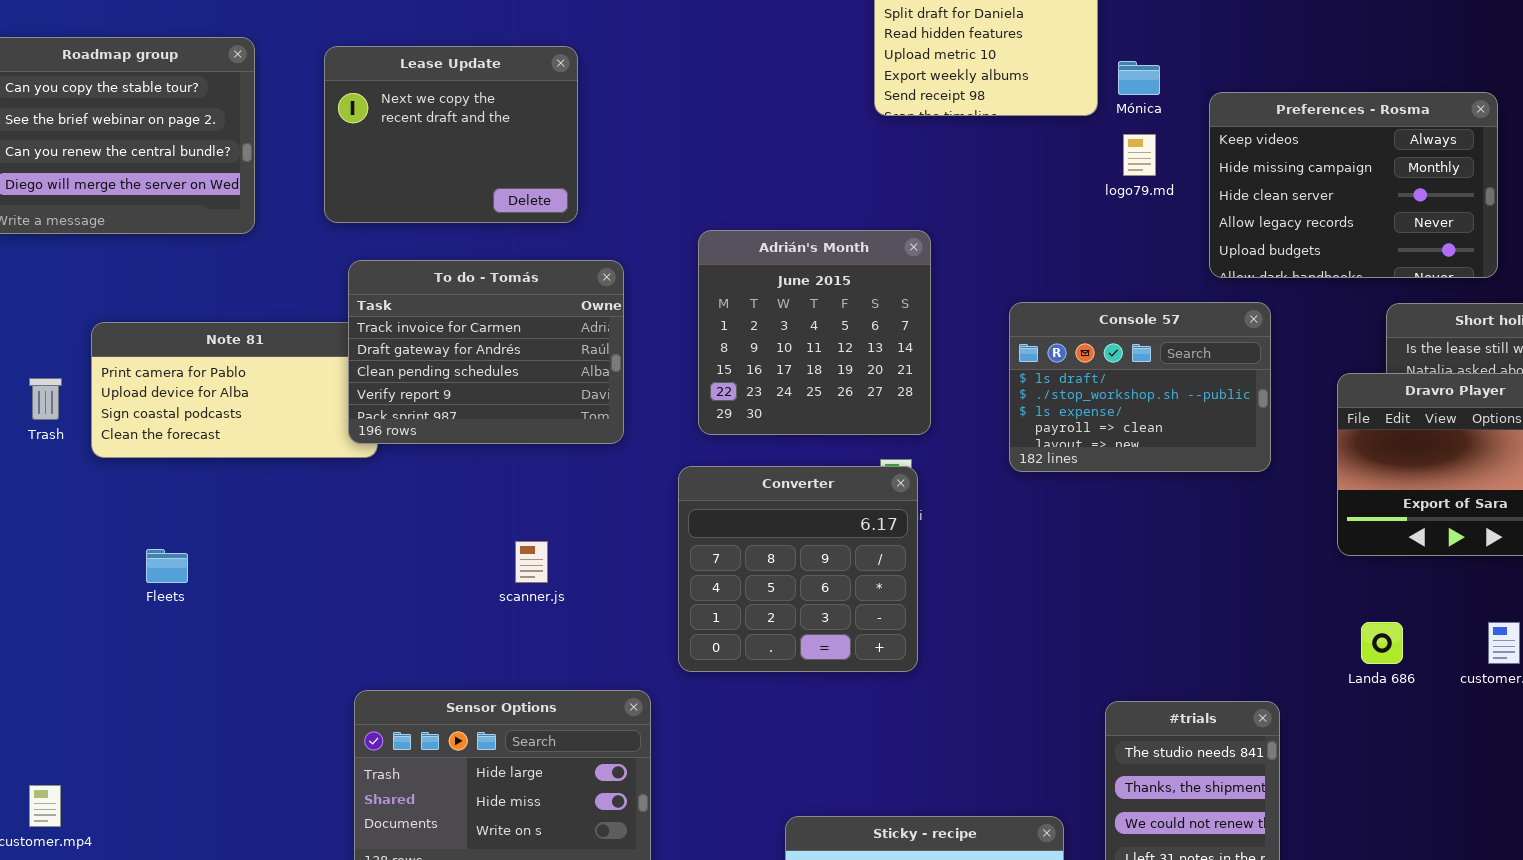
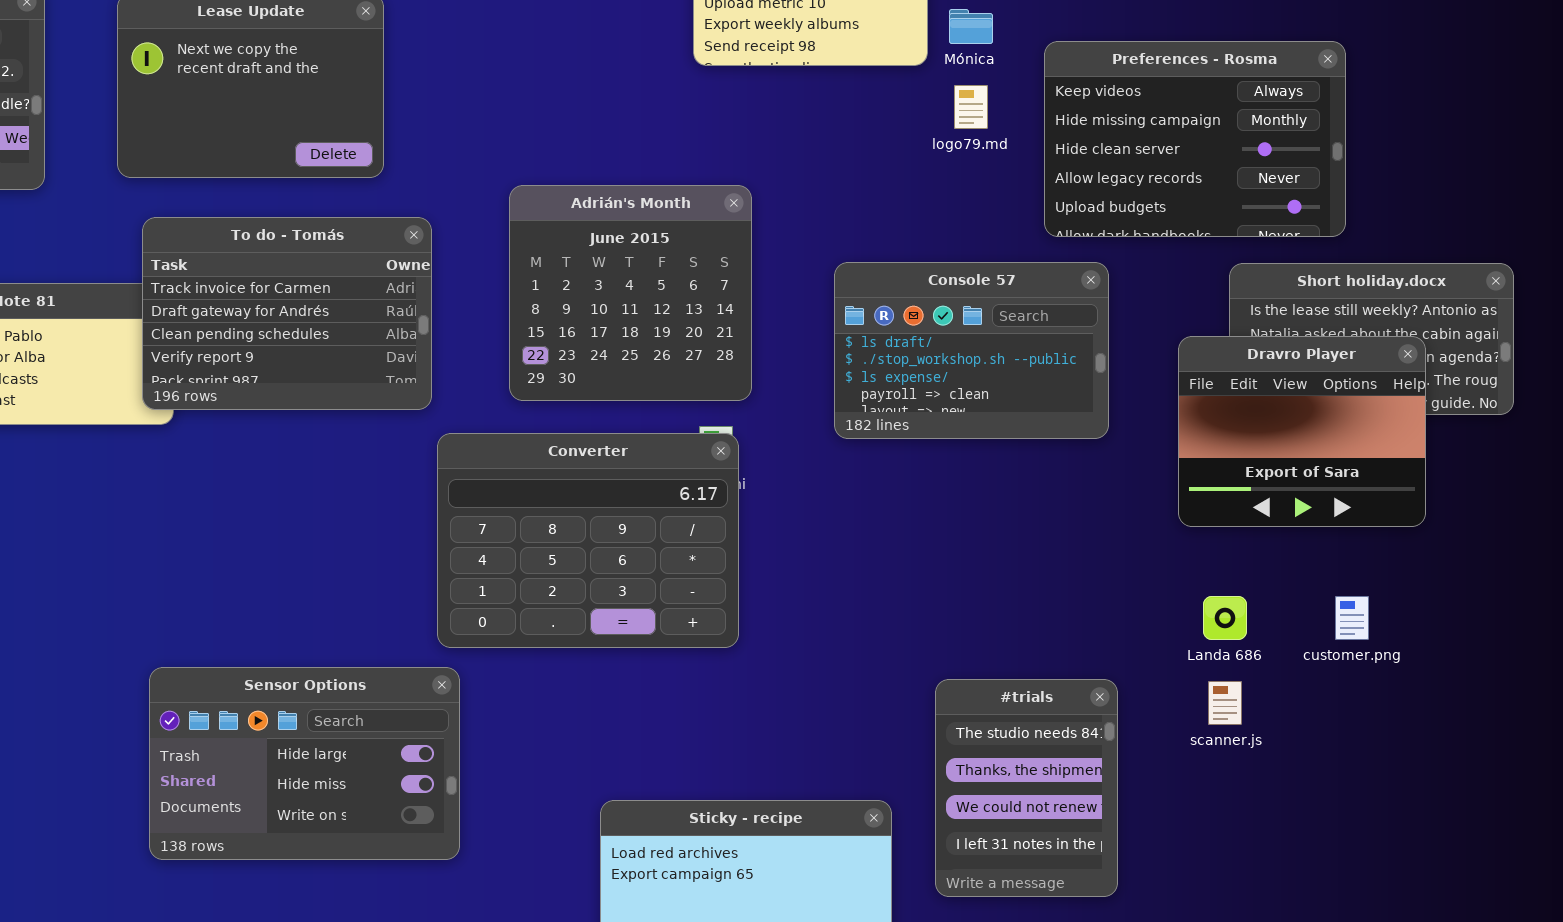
Converter: [678,466,918,672] -> [437,433,739,648], resized
scanner.js: [515,541,548,583] -> [1208,681,1242,725], moved

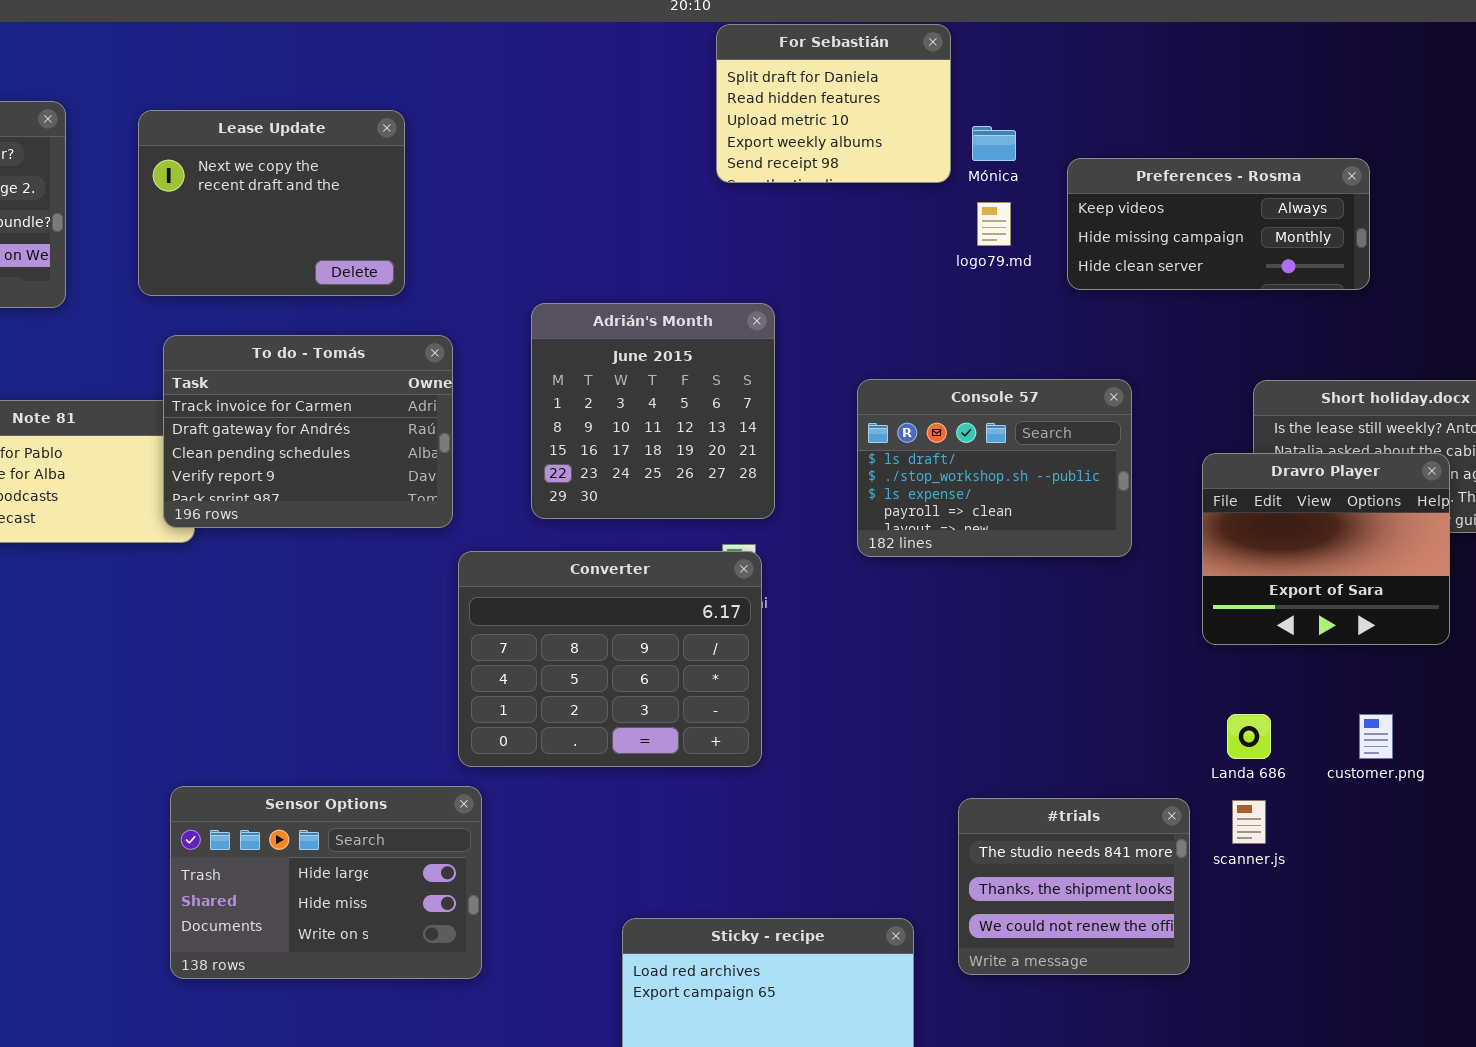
Preferences - Rosma: [1044,41,1346,237] -> [1067,158,1370,290], resized
#trials: [935,679,1118,897] -> [958,798,1190,975], resized

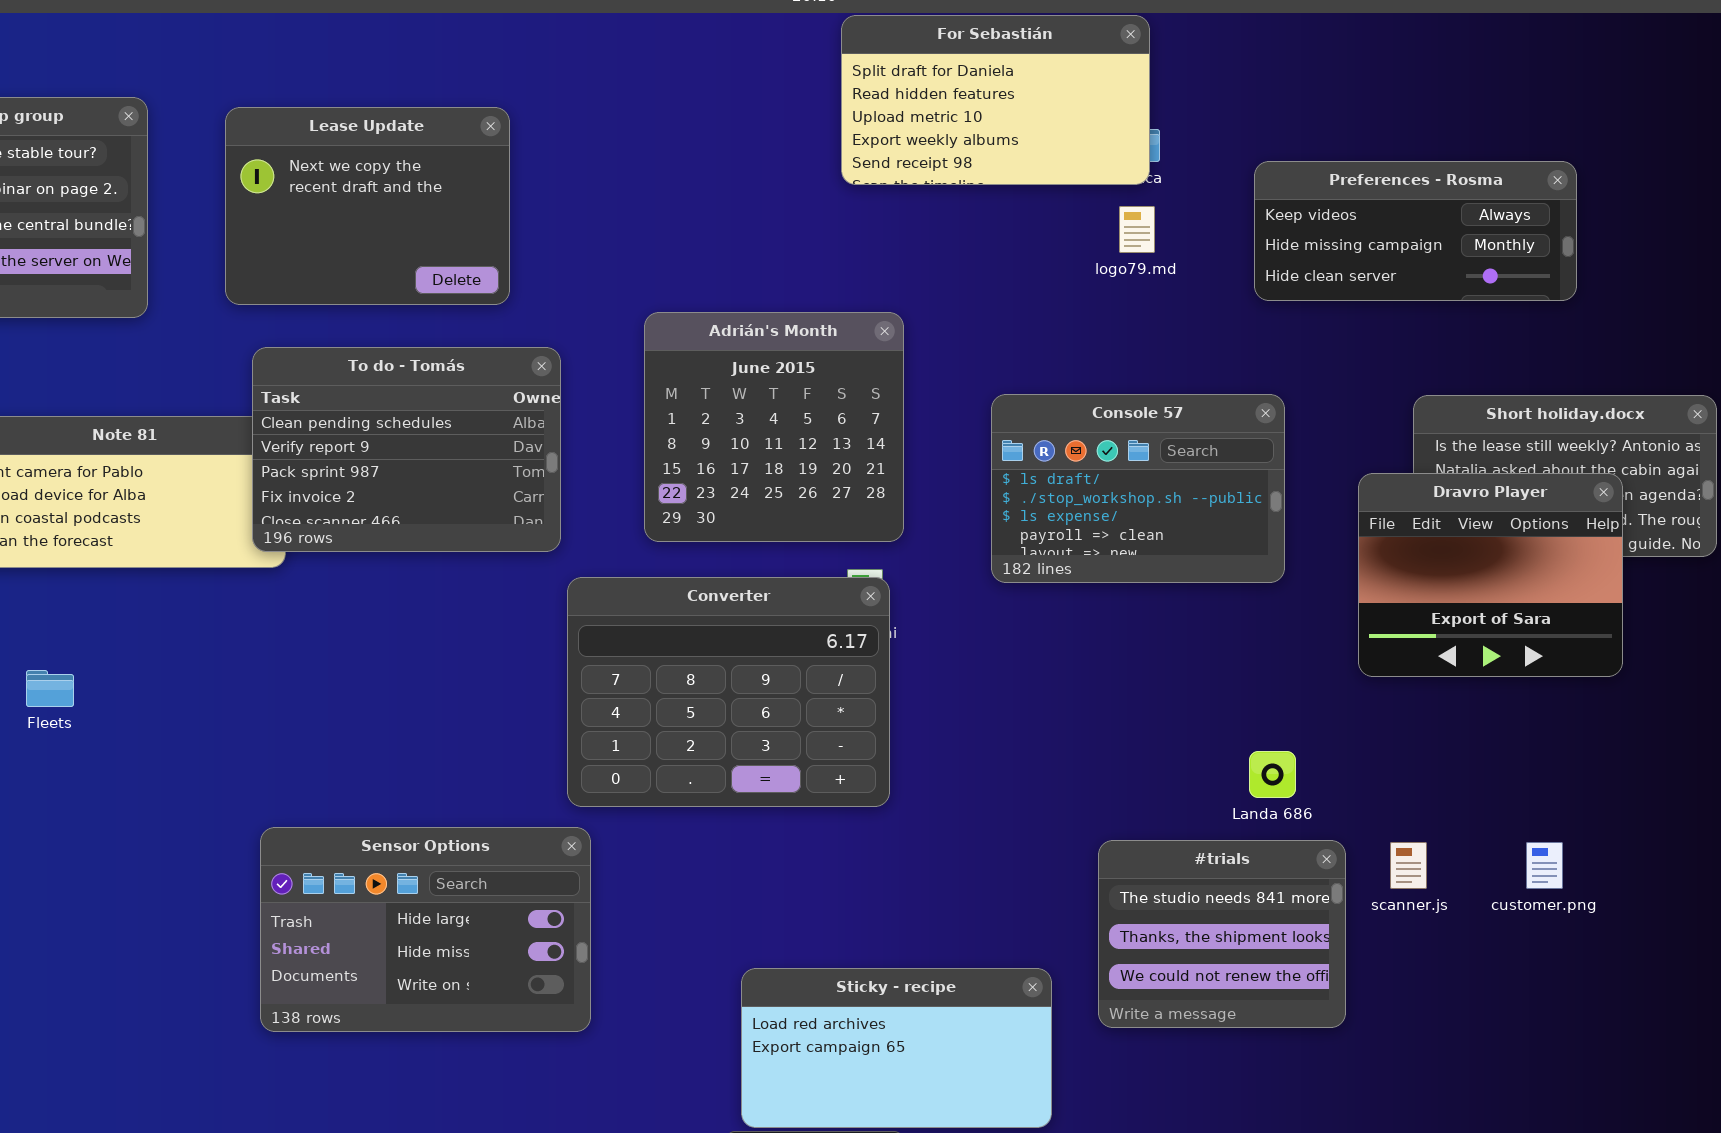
For Sebastián: [716,24,951,183] -> [841,15,1150,185], resized
Preferences - Rosma: [1067,158,1370,290] -> [1254,161,1577,301], moved
To do - Tomás: [163,335,453,528] -> [252,347,561,552], scrolled down 2 rows
Landa 686: [1227,714,1271,759] -> [1249,751,1296,798], moved
customer.png: [1359,714,1393,759] -> [1526,842,1563,889], moved

